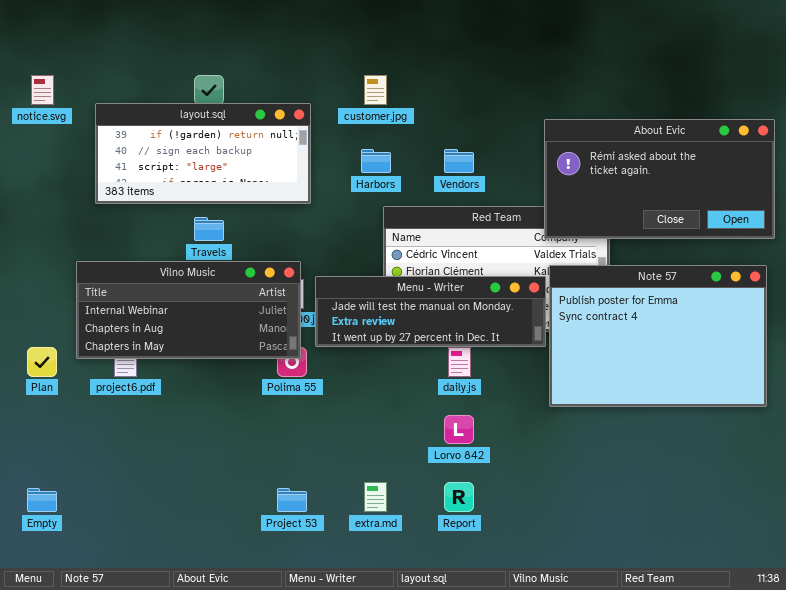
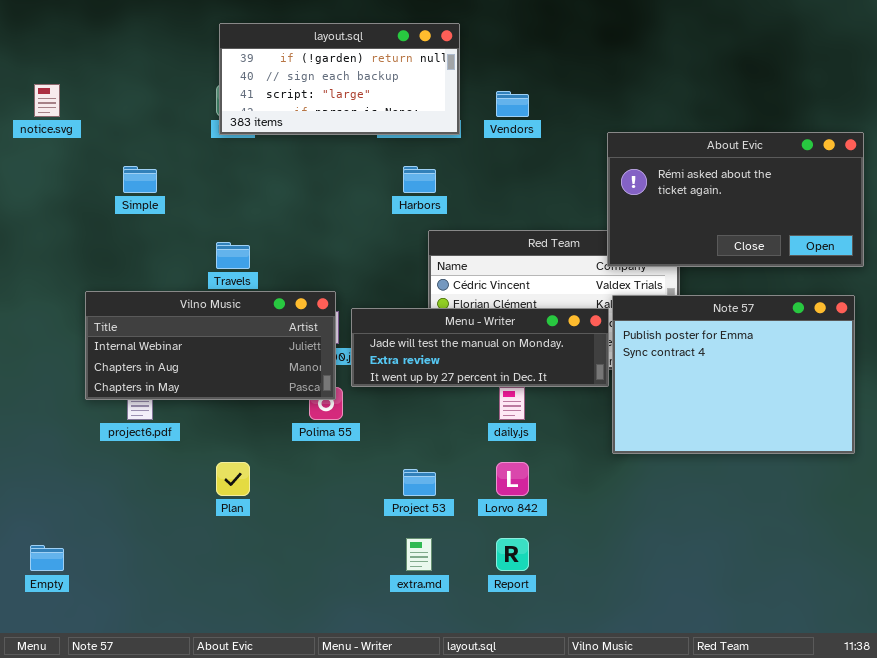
layout.sql: [95,103,311,204] -> [219,23,460,135], moved
Vendors: [444,149,474,173] -> [496,91,529,117], moved
Plan: [27,347,57,377] -> [216,462,250,496], moved
Project 53: [277,488,307,512] -> [403,469,436,496], moved

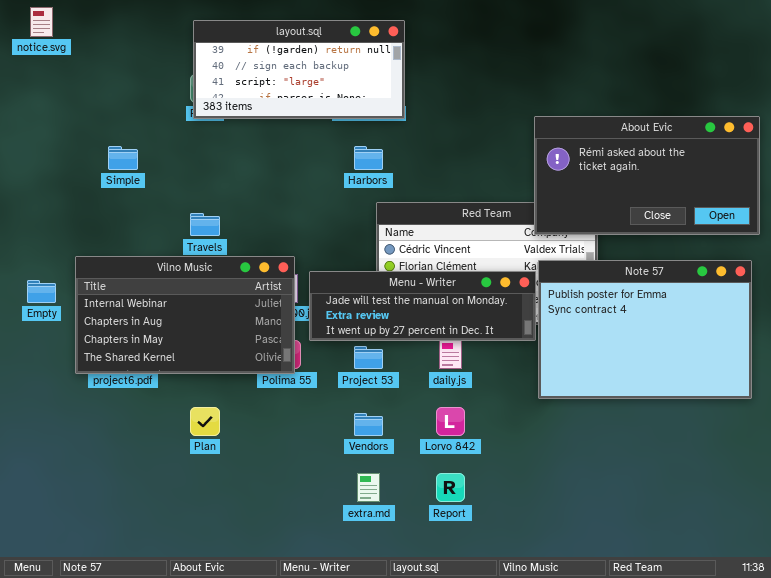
notice.svg: [34,84,60,117] -> [30,7,53,37], moved
Vendors: [496,91,529,117] -> [354,413,383,436], moved
Vilno Music: [85,291,336,400] -> [75,256,295,374], resized
Project 53: [403,469,436,496] -> [354,346,383,369], moved
Empty: [30,545,64,571] -> [27,280,56,303], moved

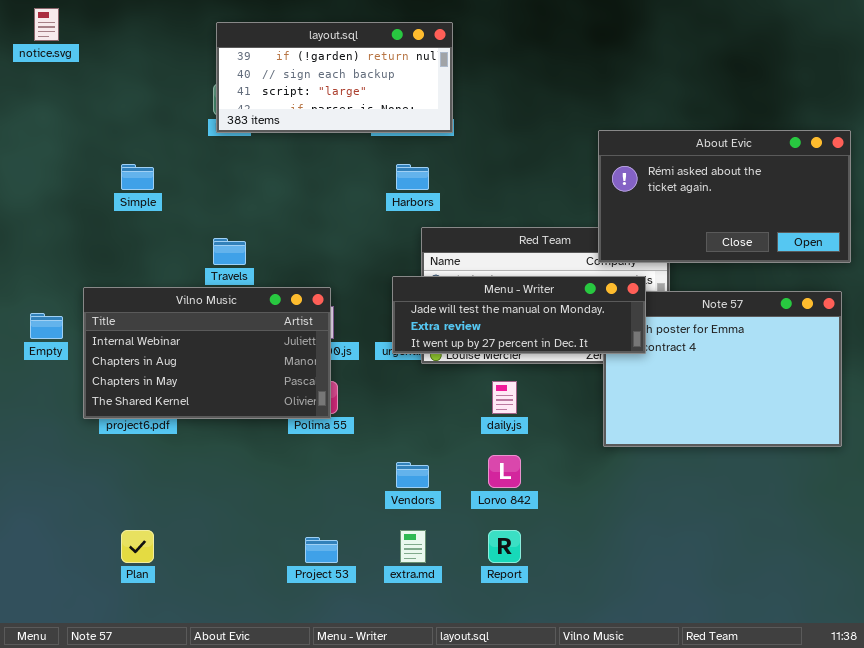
Menu - Writer: [309,271,536,341] -> [392,276,646,354], moved
Project 53: [354,346,383,369] -> [305,537,338,563], moved
Plan: [190,407,220,436] -> [121,530,154,563], moved

